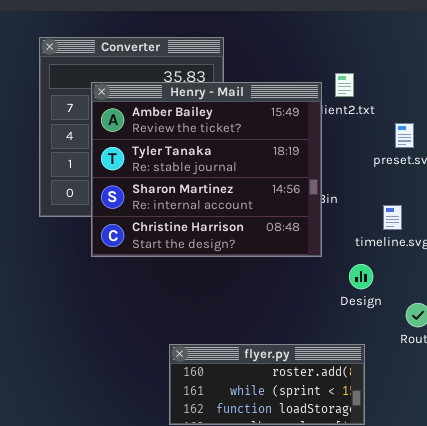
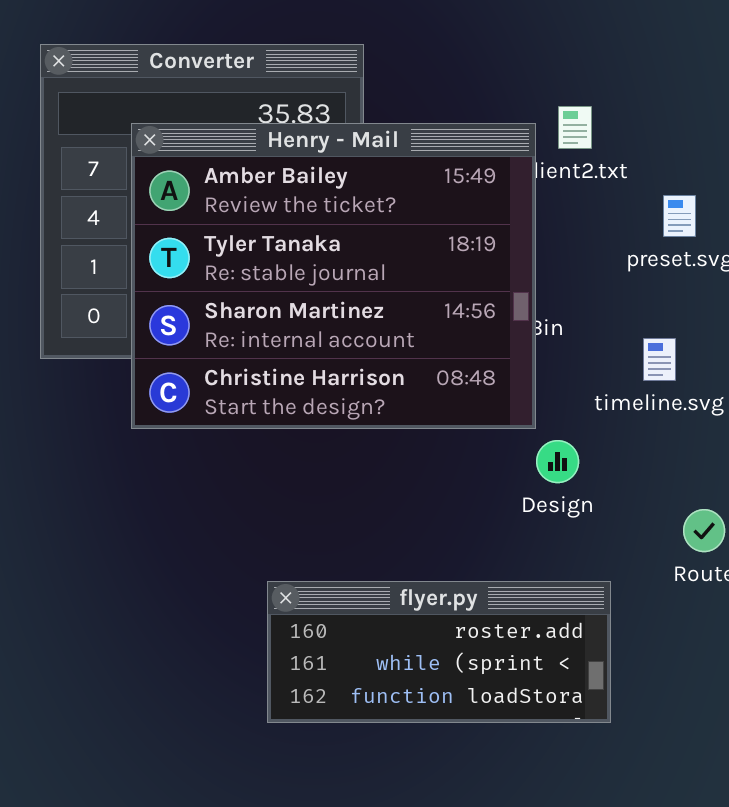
Design: [349,264,373,289] -> [536,440,579,483], moved

